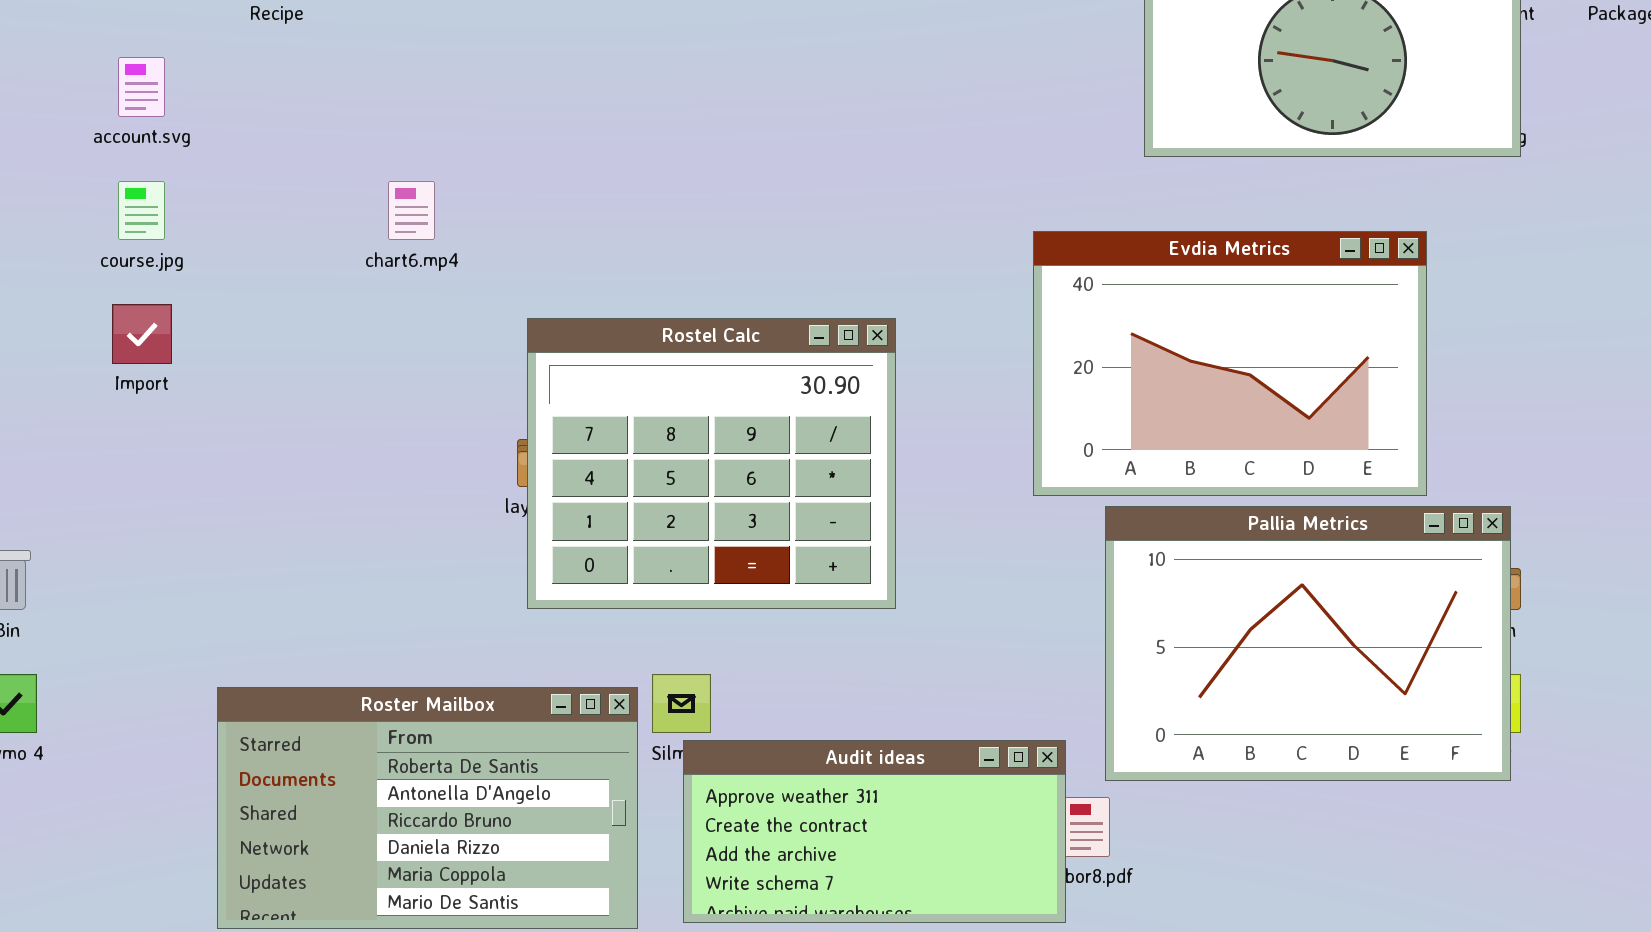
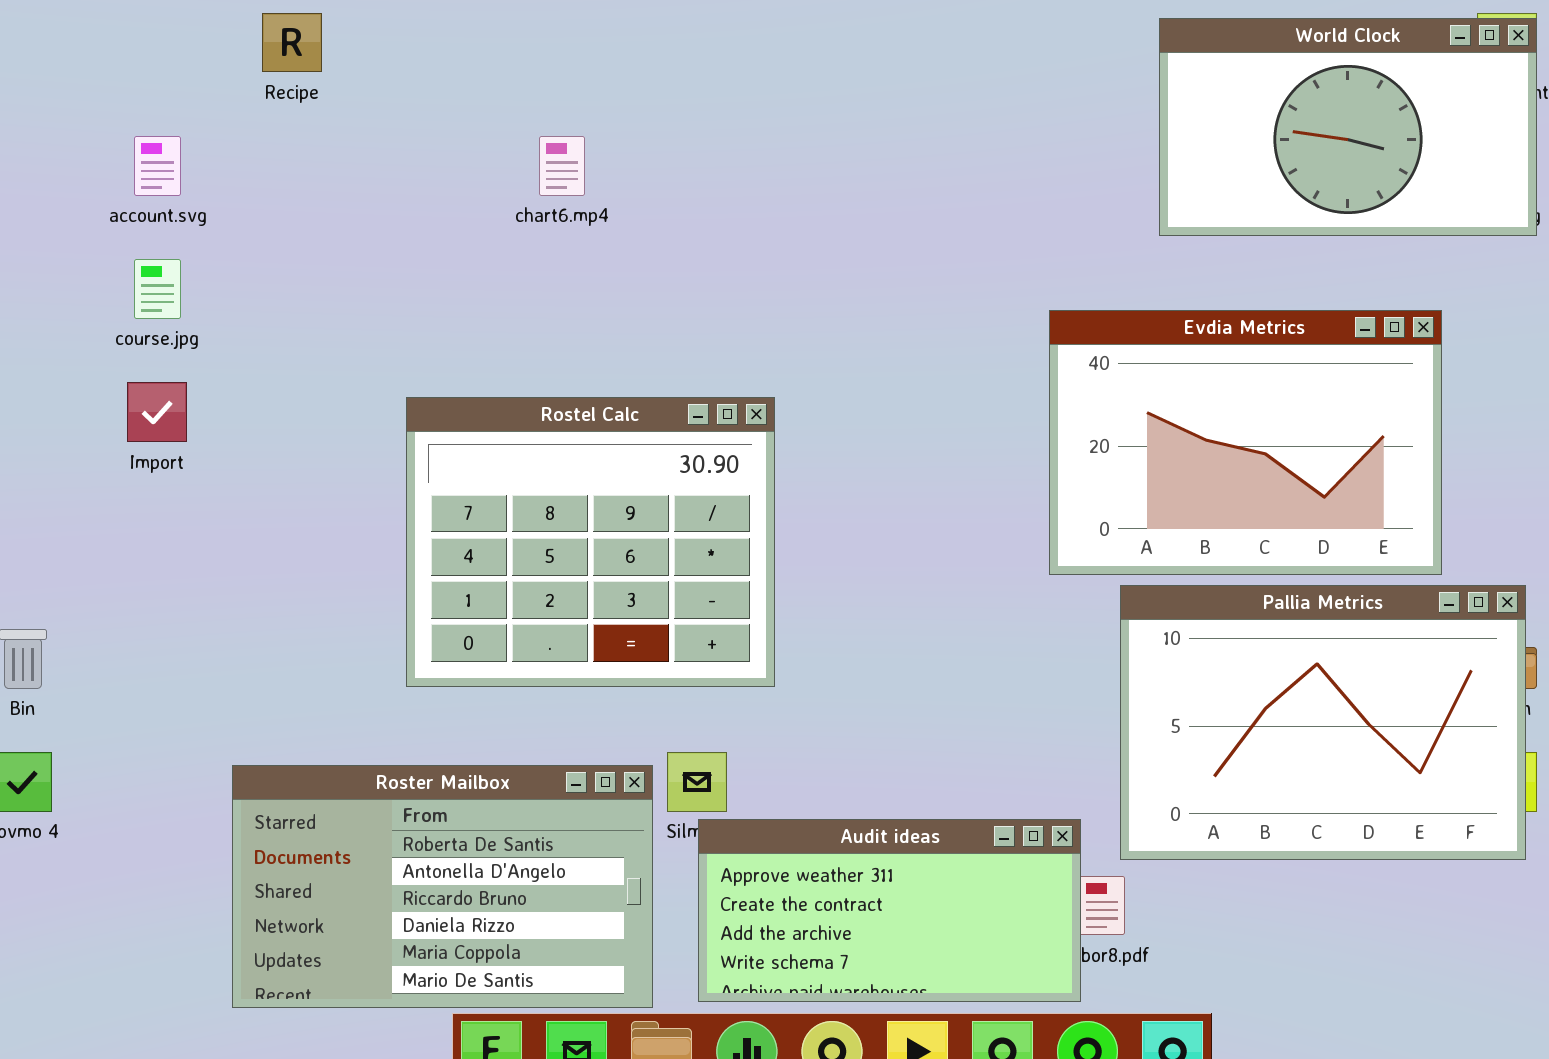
chart6.mp4: [388,181,435,240] -> [539,136,585,196], moved
Rostel Calc: [527,318,896,609] -> [406,397,775,687], moved

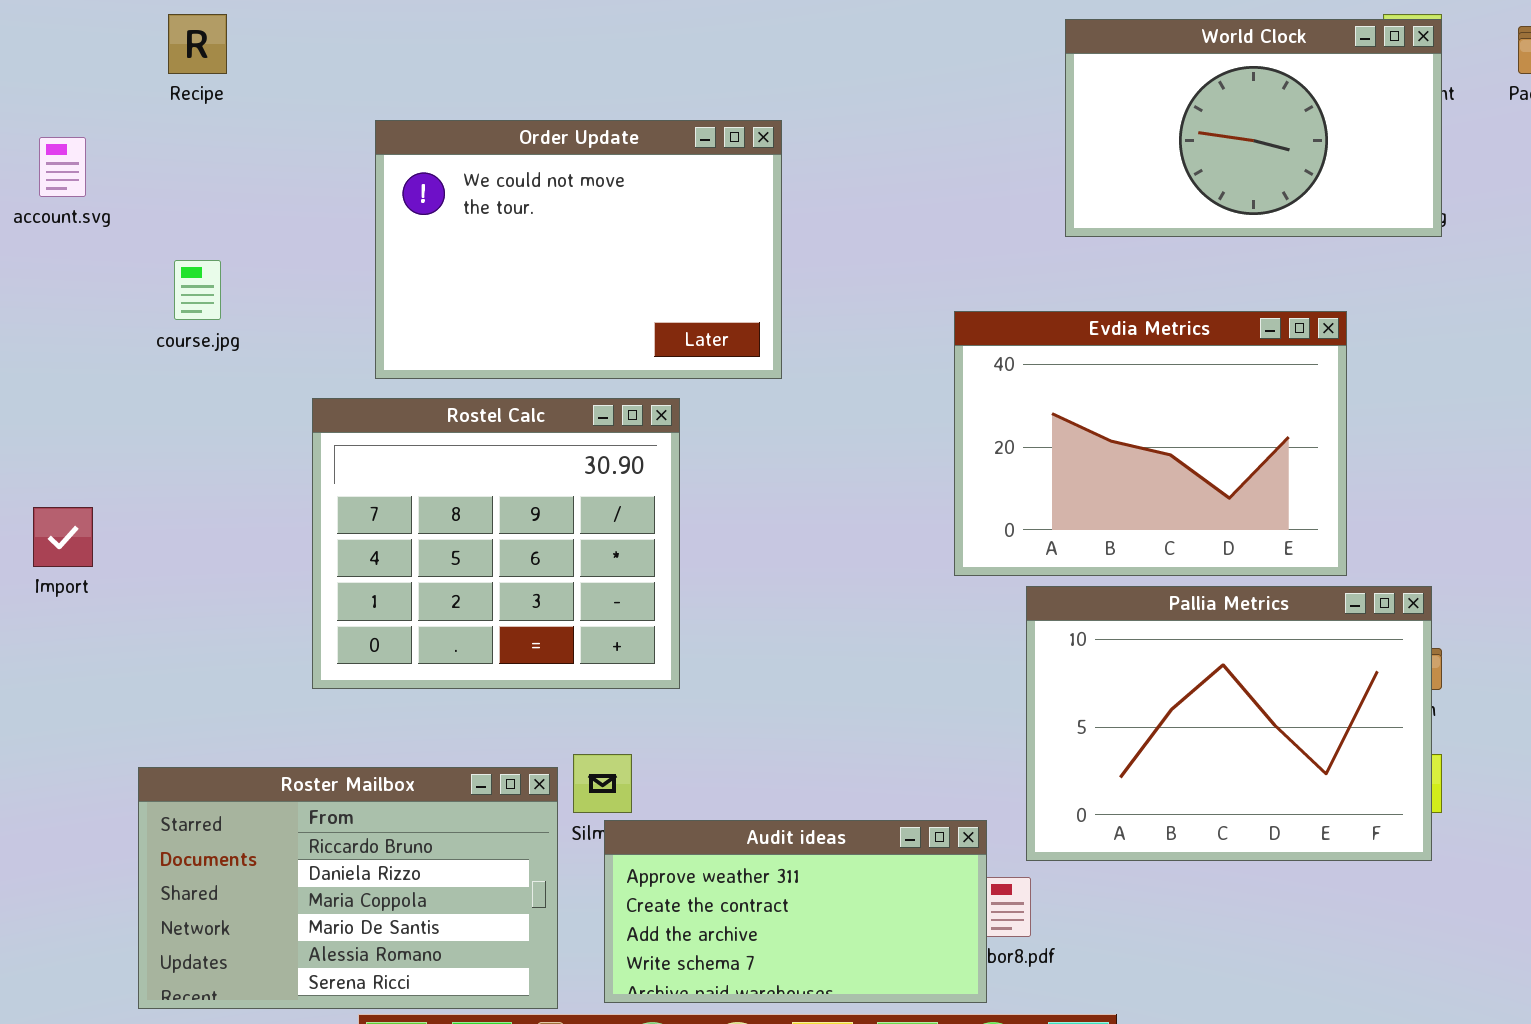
Order Update: none -> [375,120,782,379], opened
course.jpg: [134,259,181,319] -> [174,260,221,320], moved
Import: [127,382,187,442] -> [33,507,93,567], moved
Roster Mailbox: [232,765,653,1008] -> [138,767,558,1009], scrolled down 2 rows

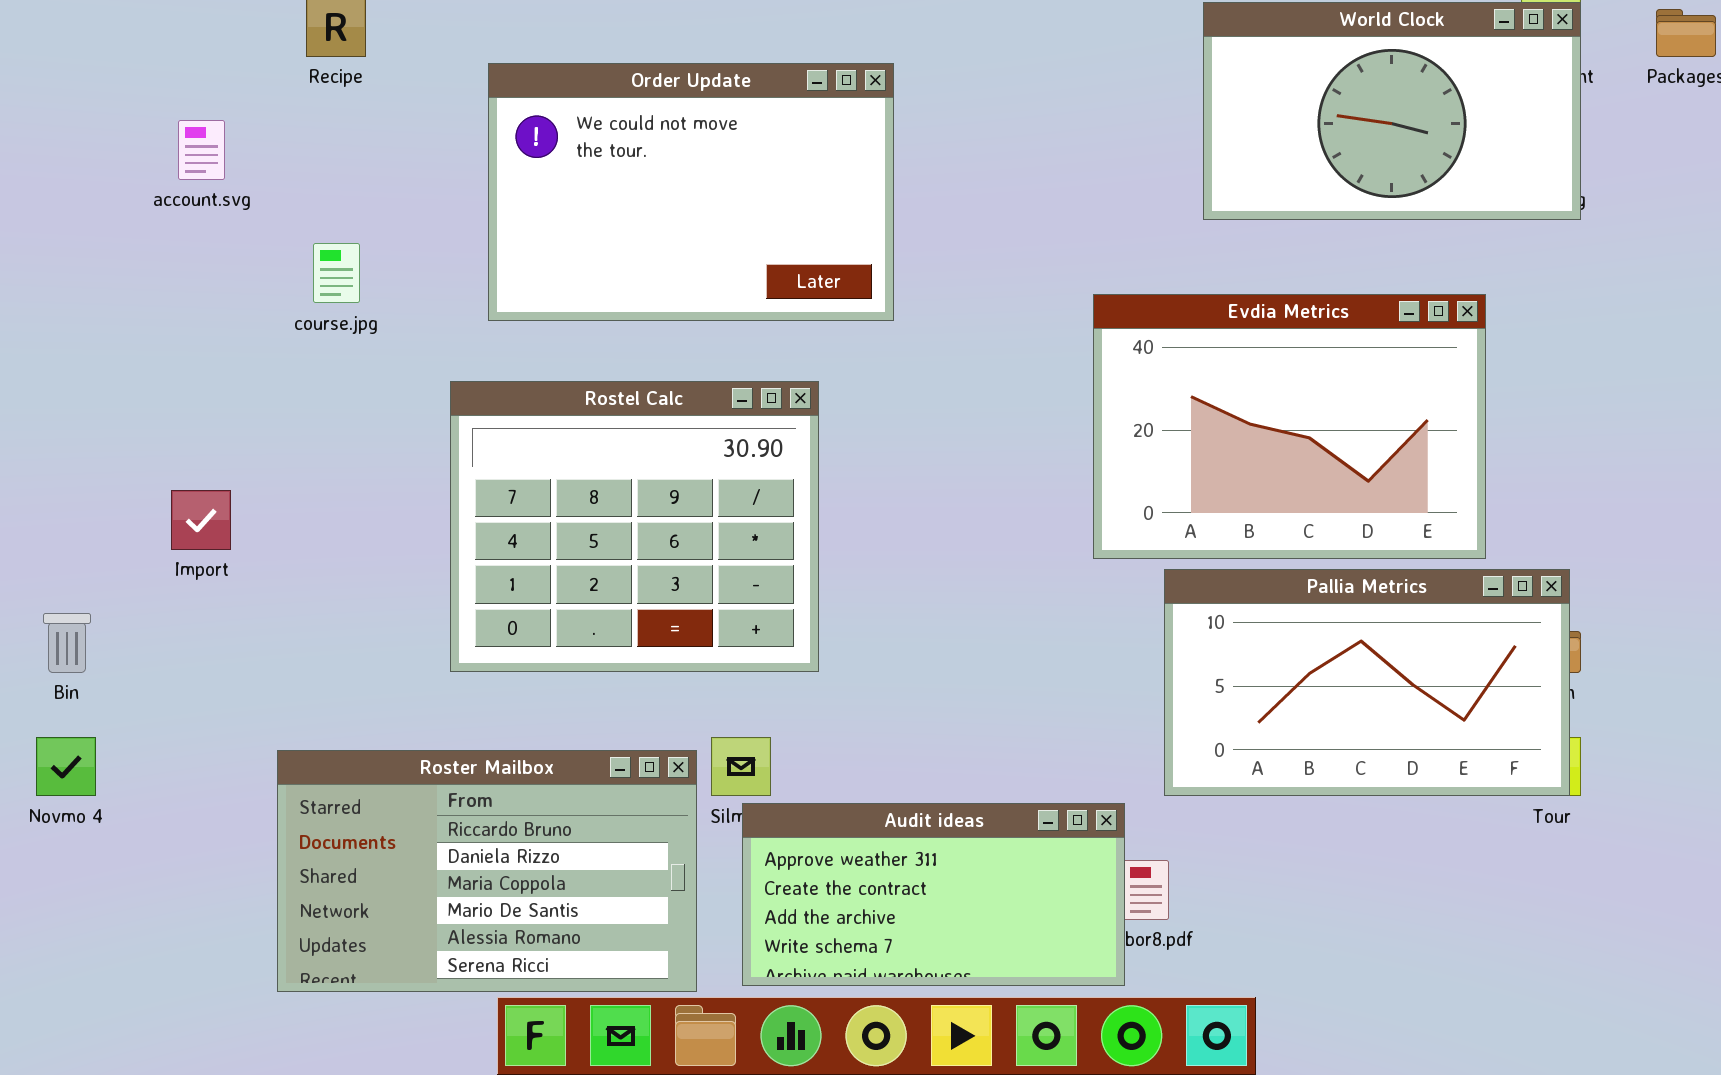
Order Update: [375,120,782,379] -> [488,63,894,321], moved
Pallia Metrics: [1026,586,1432,861] -> [1164,569,1570,796], resized

